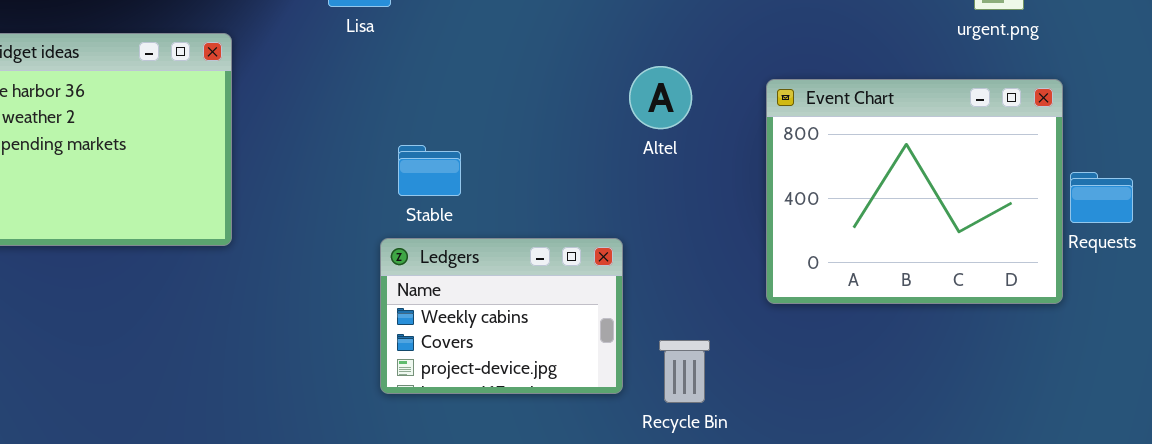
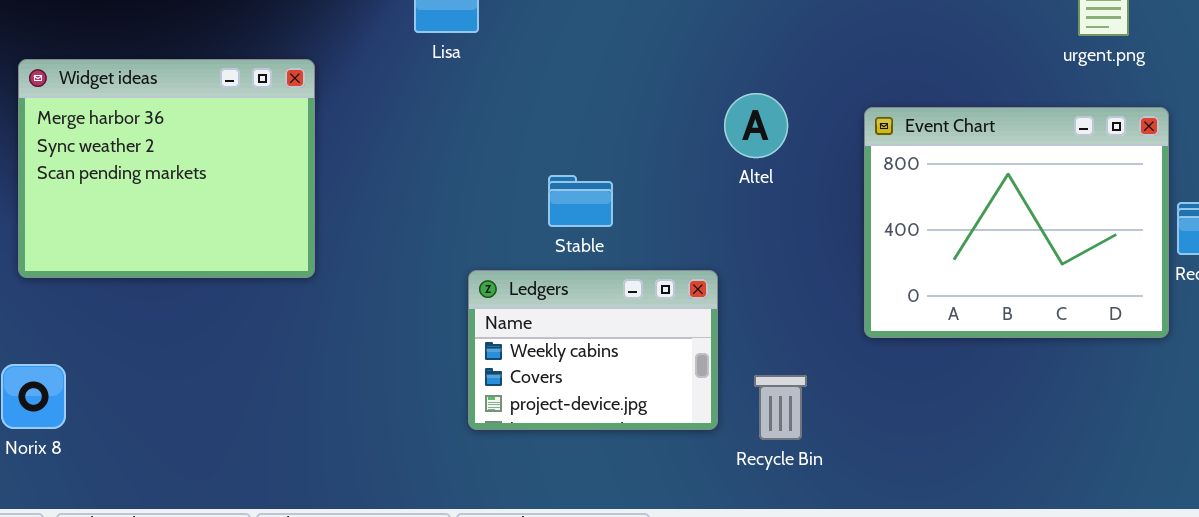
Stable: [398,145,461,196] -> [548,175,613,227], moved

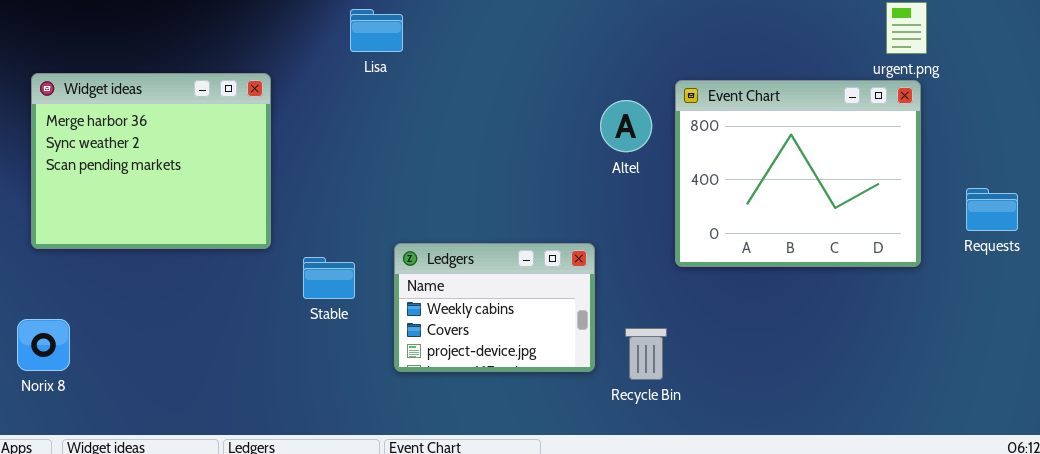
Event Chart: [864,107,1169,338] -> [675,80,921,267], moved
Stable: [548,175,613,227] -> [303,257,355,299], moved

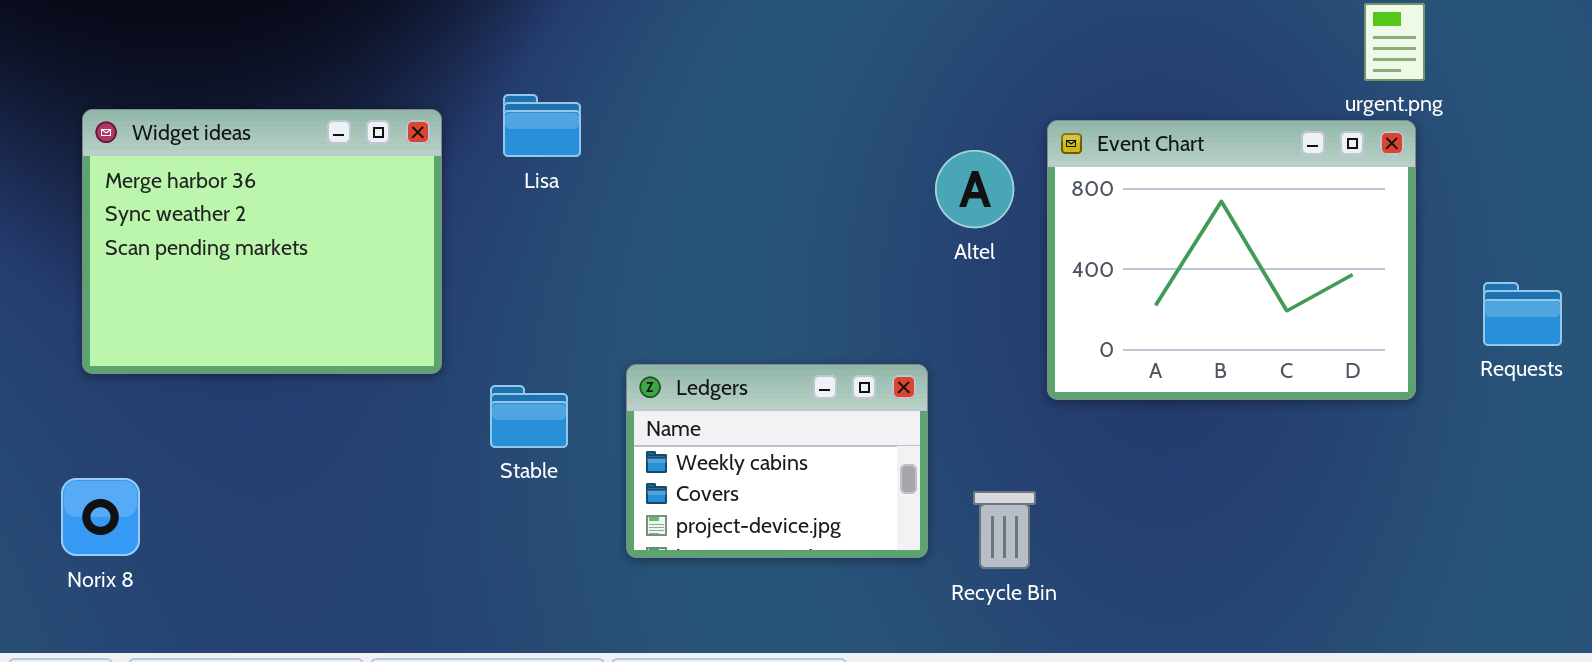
Lisa: [350,9,403,52] -> [503,94,581,157], moved

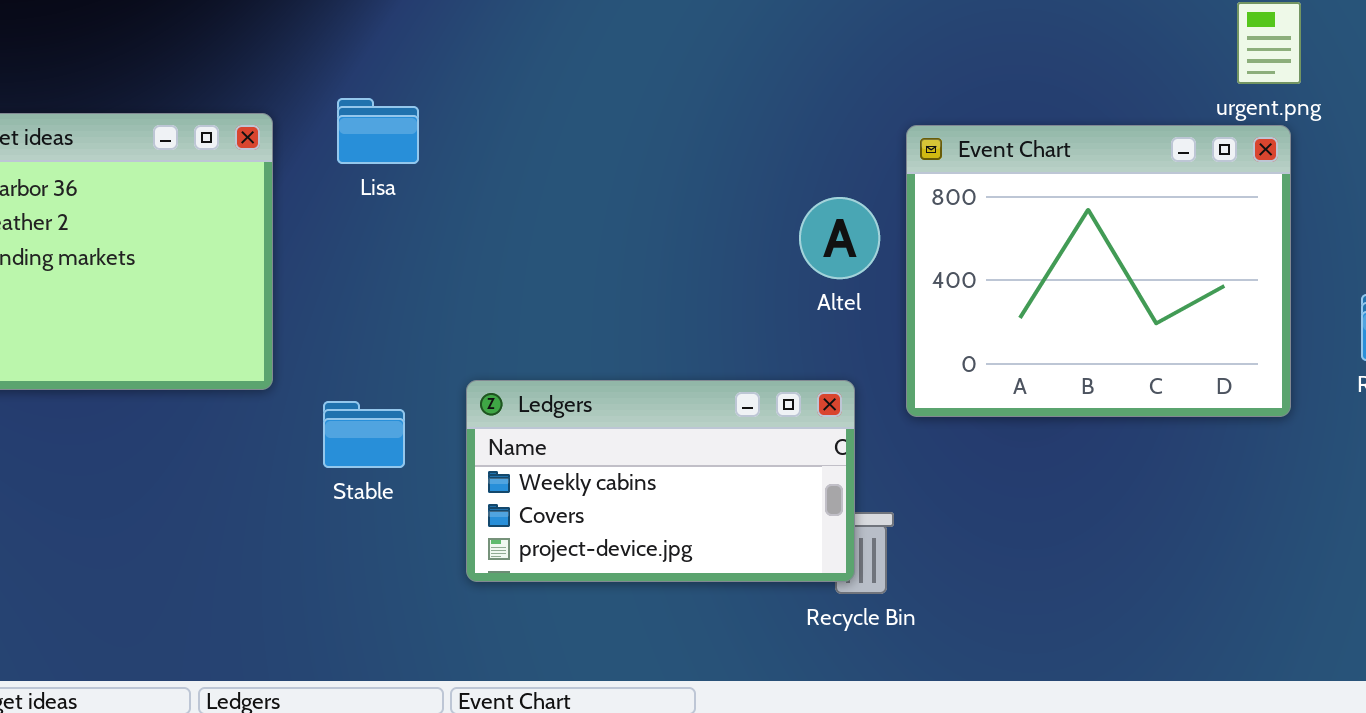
Altel: [935,150,1014,228] -> [799,197,880,279], moved
Ledgers: [626,364,928,558] -> [466,380,855,582], resized

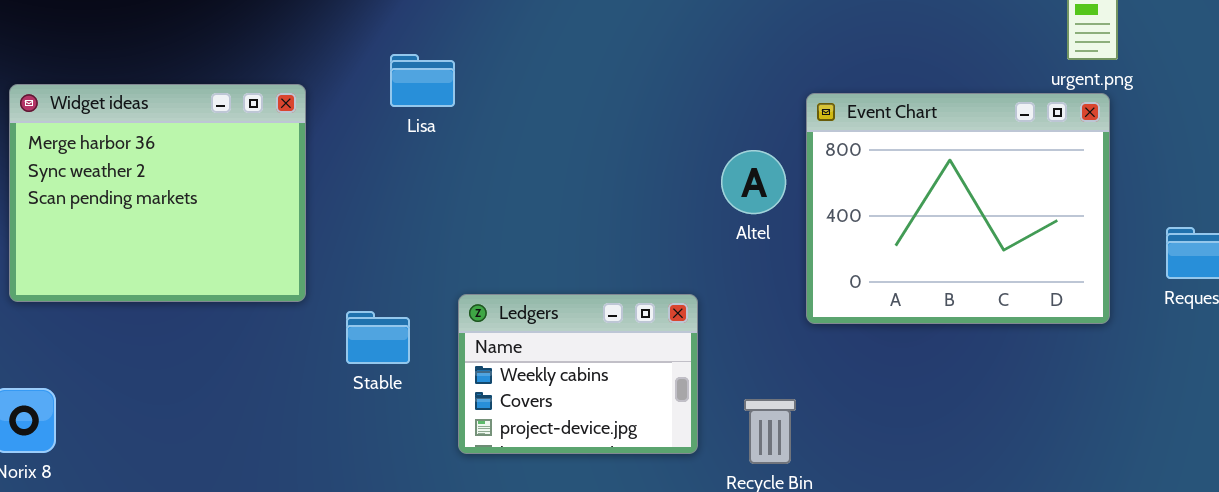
Lisa: [337,98,419,164] -> [390,54,455,107], moved
Ledgers: [466,380,855,582] -> [458,294,698,454], resized

